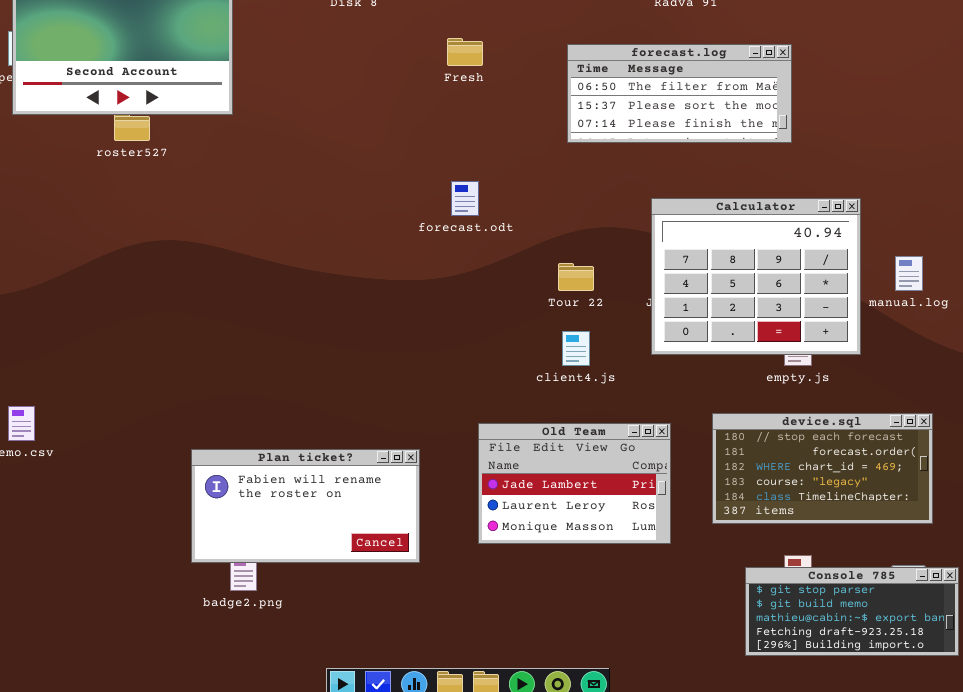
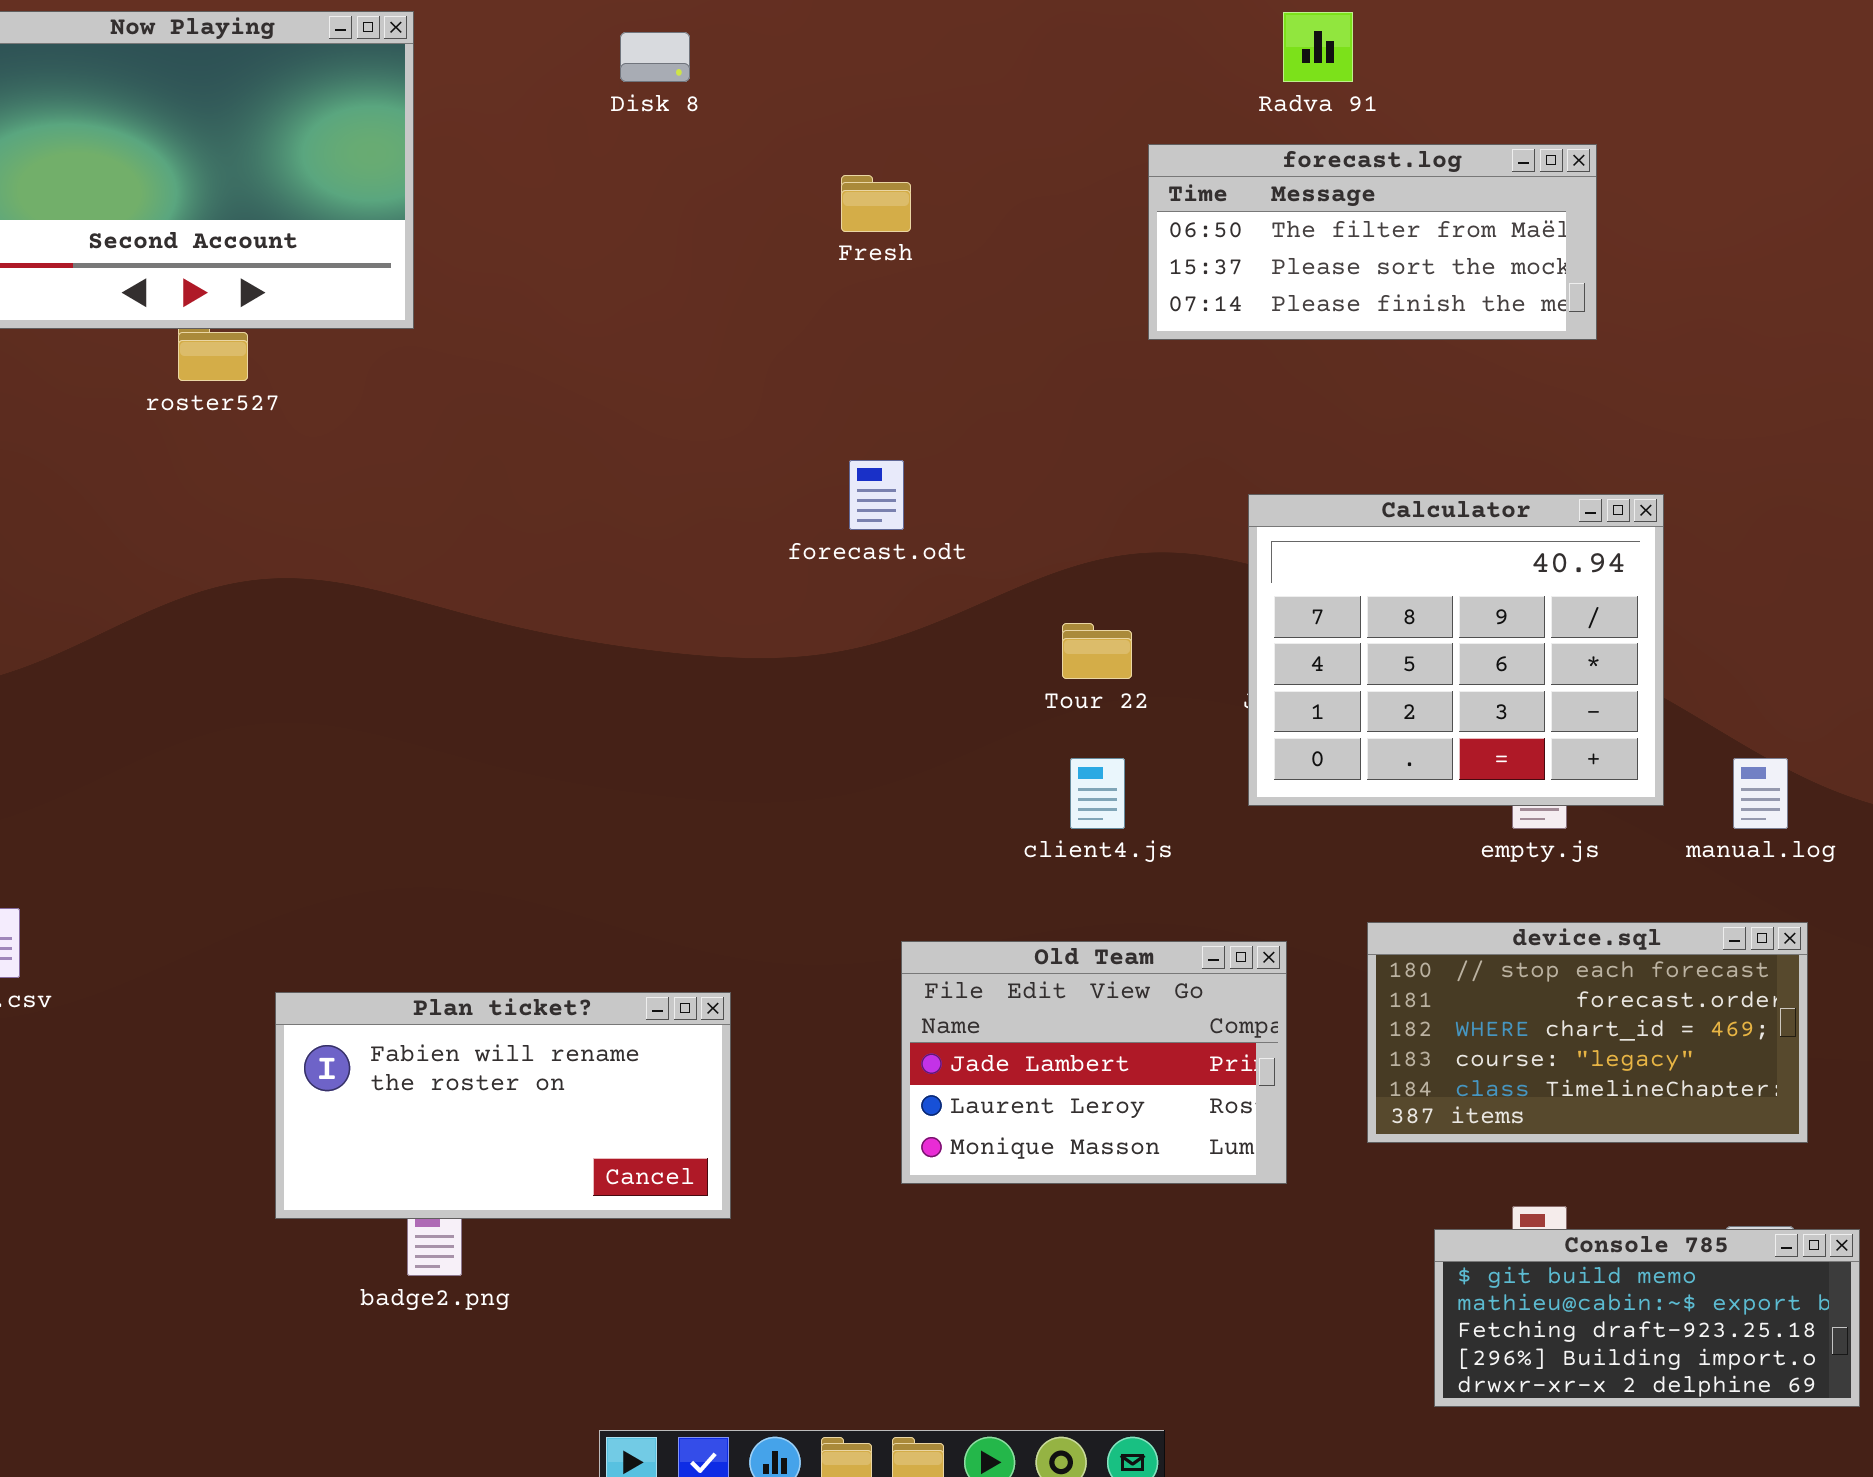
forecast.log: [567,44,792,143] -> [1148,144,1597,340], moved
manual.log: [895,256,923,291] -> [1733,758,1788,829], moved
Plan ticket?: [191,449,420,563] -> [275,992,731,1219], moved
Console 785: [745,567,959,656] -> [1434,1229,1860,1407], scrolled down 1 row

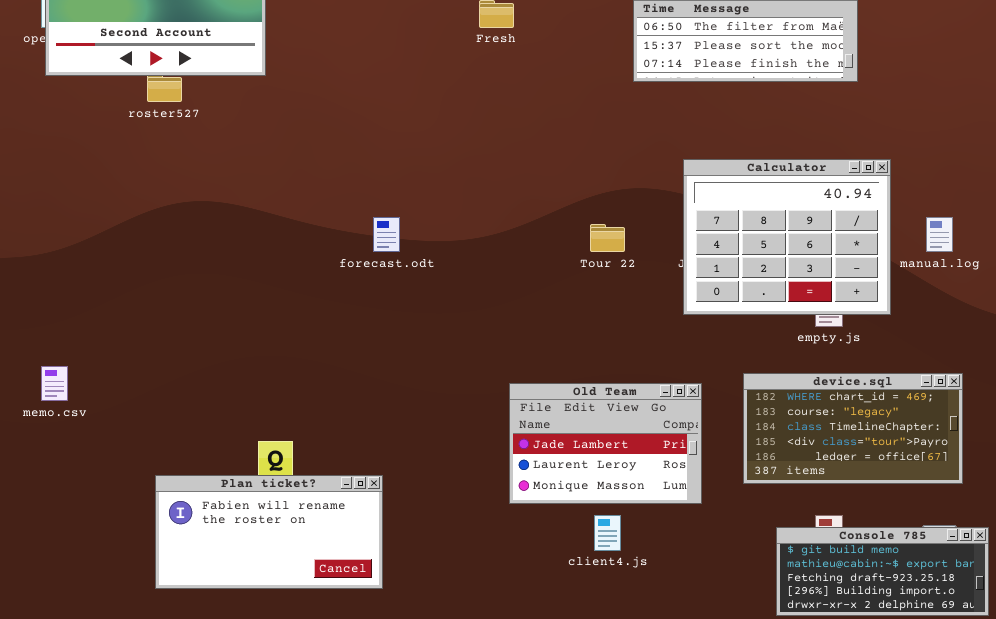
forecast.odt: [849,460,904,530] -> [373,217,400,252], moved
client4.js: [1070,758,1125,829] -> [594,515,621,551], moved
manual.log: [1733,758,1788,829] -> [926,217,953,252], moved
device.sql: [1367,922,1808,1143] -> [743,373,963,484], scrolled down 2 rows
Plan ticket?: [275,992,731,1219] -> [155,475,383,589], moved

